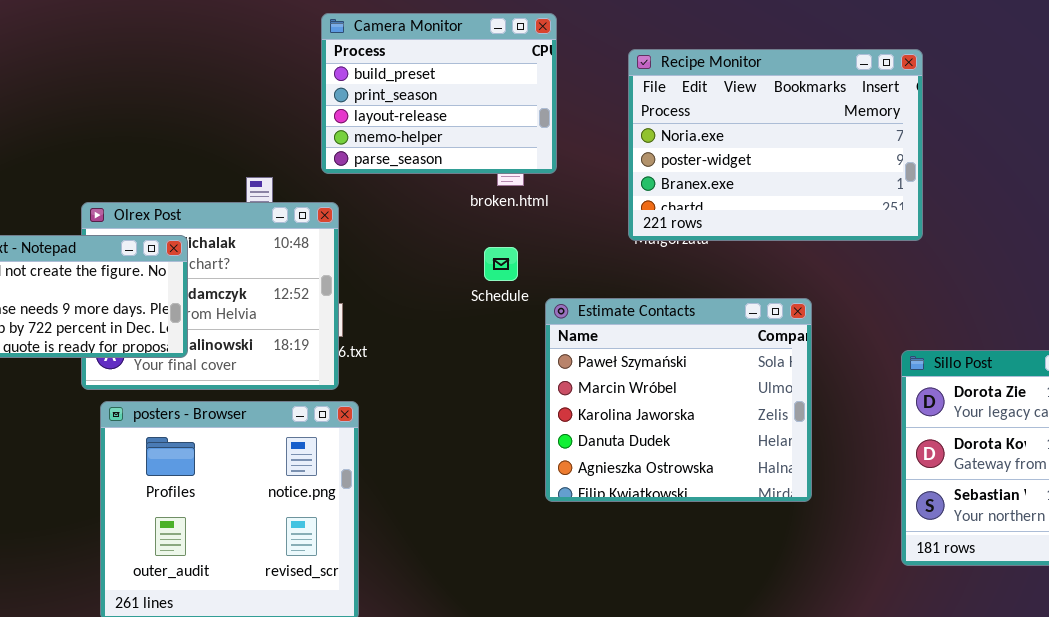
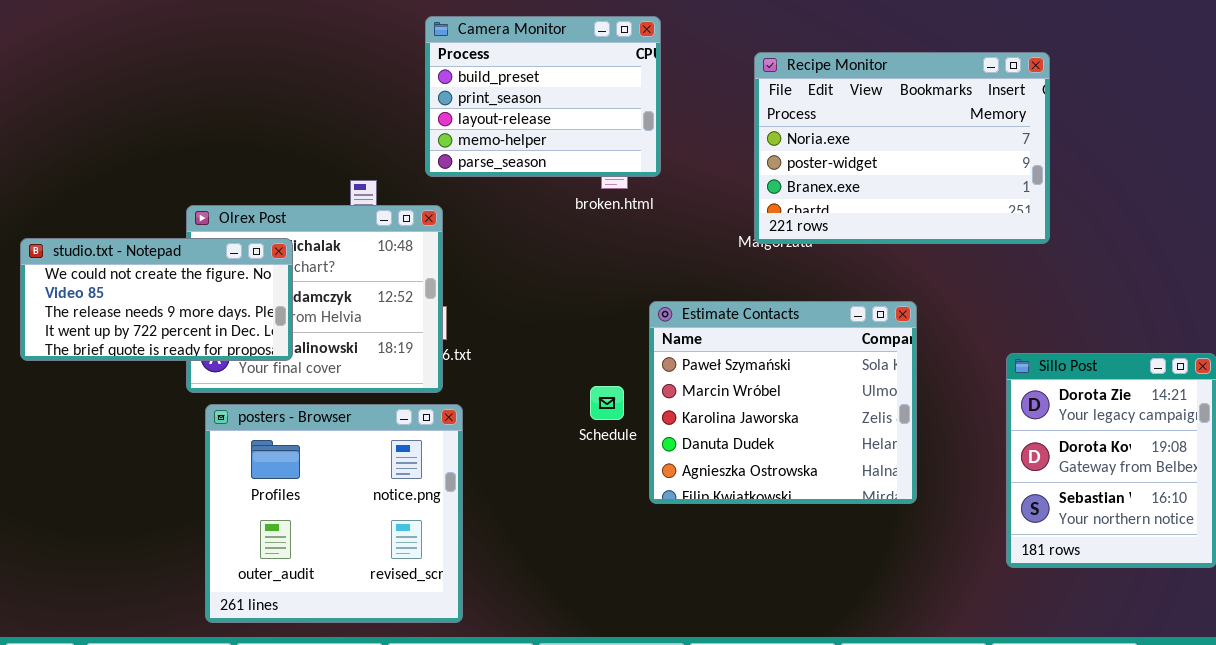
Recipe Monitor: [628,49,923,241] -> [754,52,1050,244], moved
Schedule: [484,247,518,281] -> [590,386,624,420], moved

